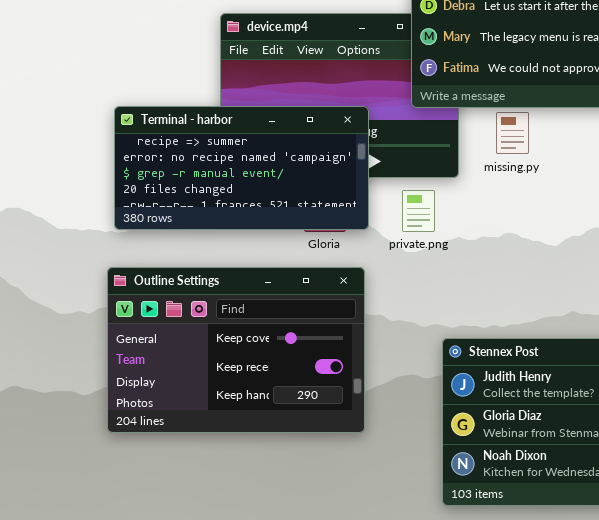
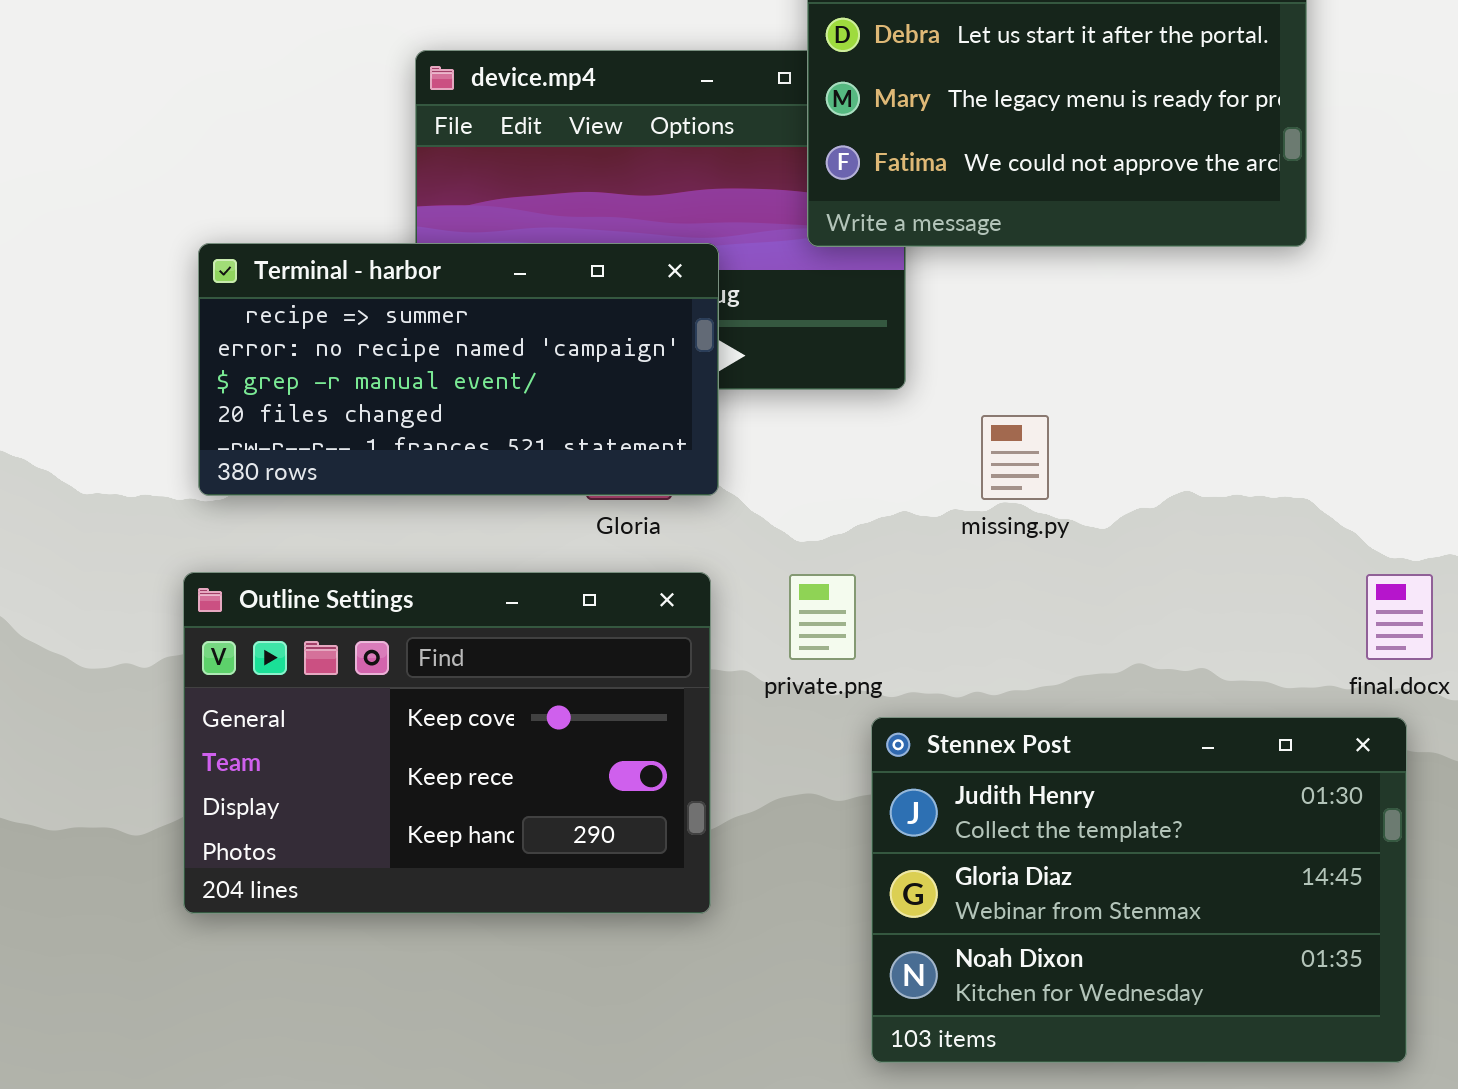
missing.py: [496,112,529,154] -> [981,415,1049,500], moved
private.png: [402,190,435,232] -> [789,574,856,660], moved

